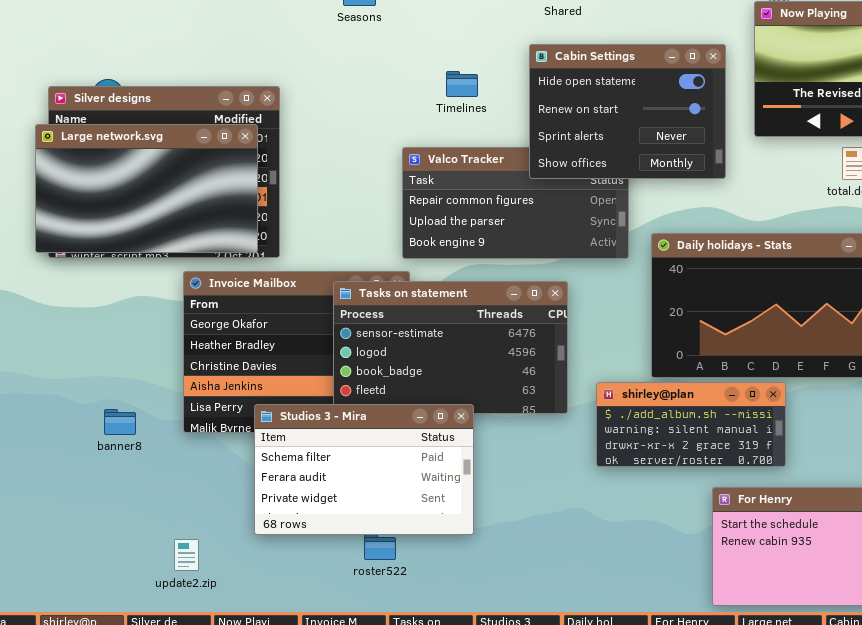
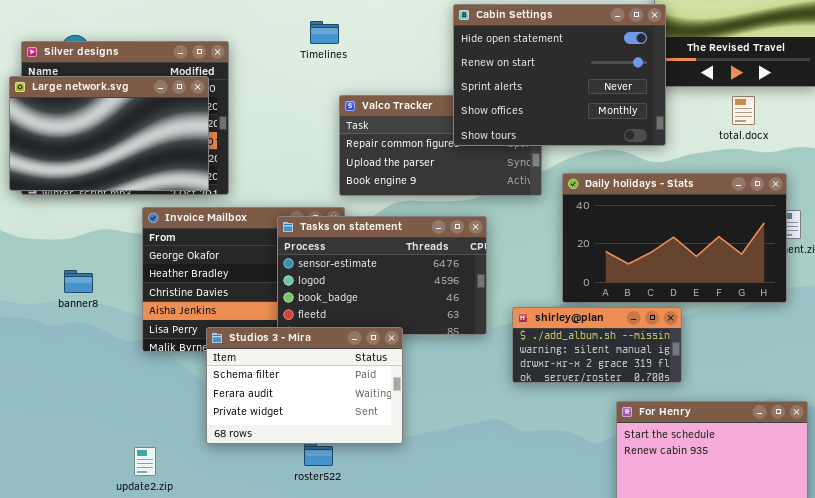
Cabin Settings: [529,44,726,179] -> [453,4,666,146], resized
Timelines: [446,71,478,97] -> [310,21,339,44], moved
banner8: [104,409,136,435] -> [64,270,93,293], moved

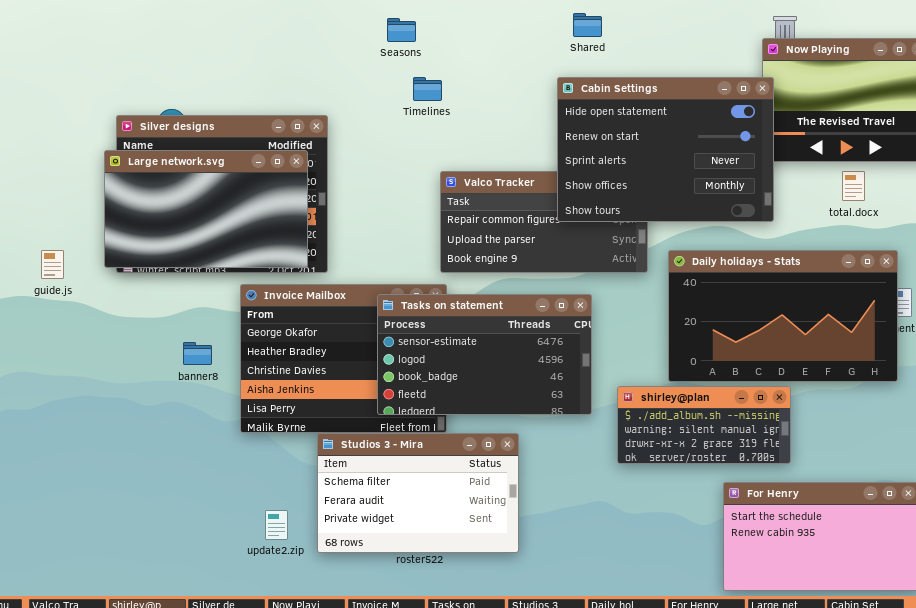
Timelines: [310,21,339,44] -> [413,77,442,101], moved
banner8: [64,270,93,293] -> [183,342,212,365], moved
Studios 3 - Mira: [206,327,403,444] -> [317,433,519,553], moved
update2.zip: [134,447,156,476] -> [265,510,288,540], moved

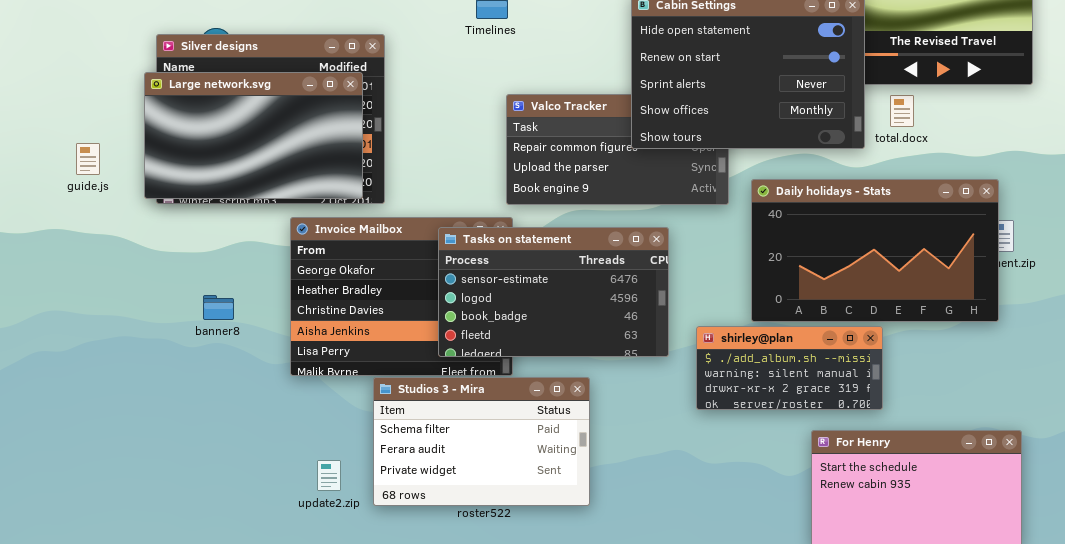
total.docx: [842,171,865,201] -> [890,95,914,127], moved
guide.js: [41,250,64,279] -> [76,143,100,175], moved
banner8: [183,342,212,365] -> [203,295,234,320], moved

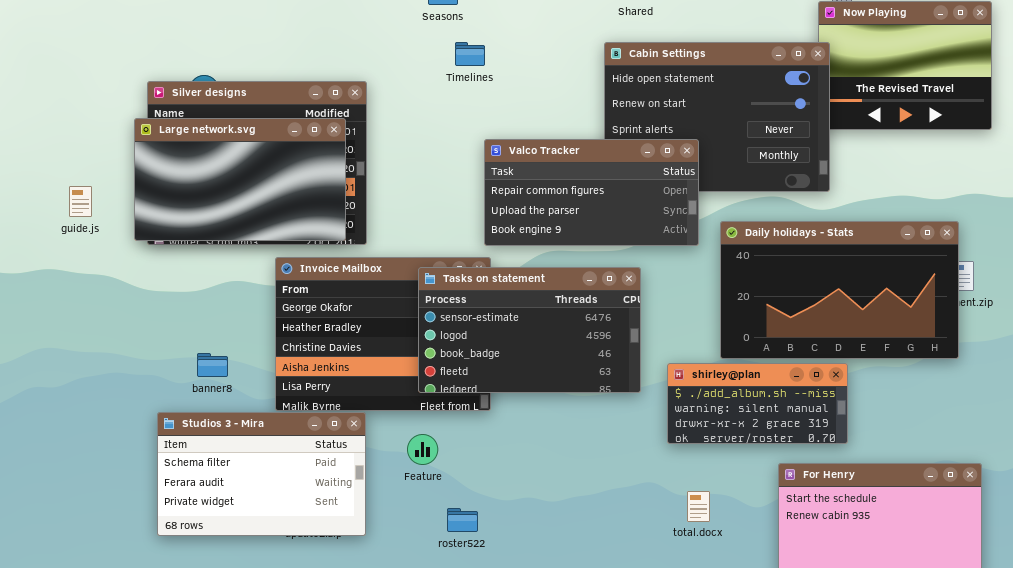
Valco Tracker: [506,94,729,205] -> [484,139,699,246], raised
total.docx: [890,95,914,127] -> [687,491,710,522], moved
banner8: [203,295,234,320] -> [197,353,228,377], moved
Studios 3 - Mira: [373,377,590,506] -> [157,412,366,536], moved

